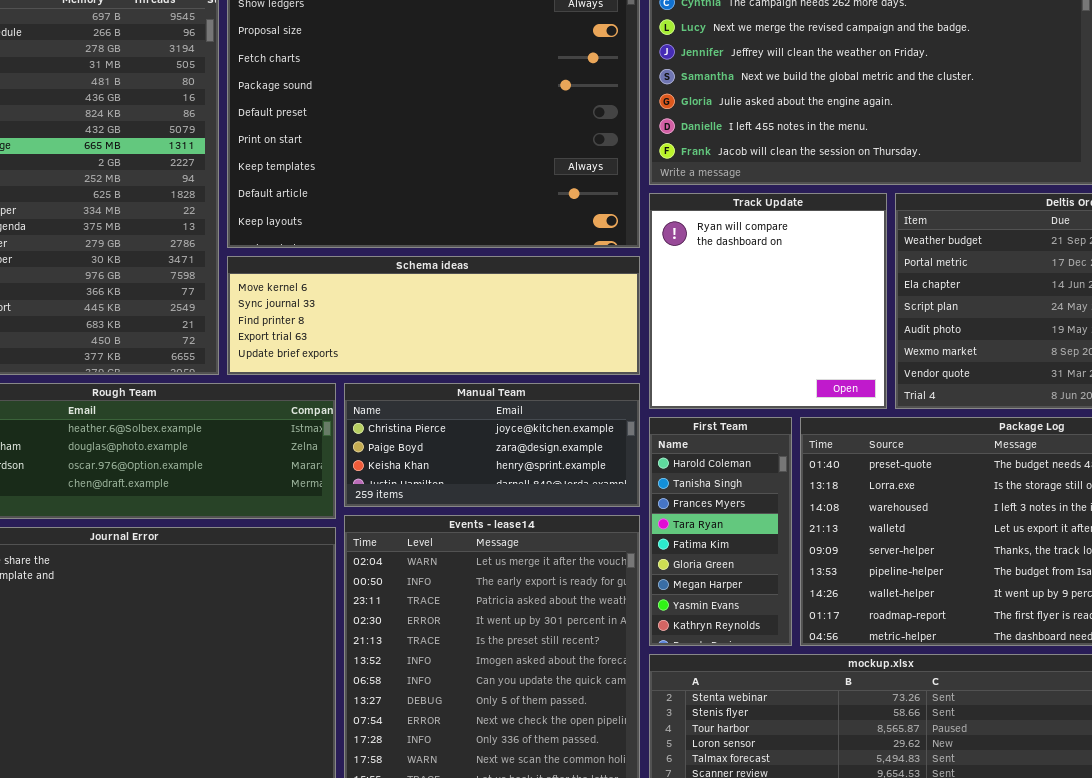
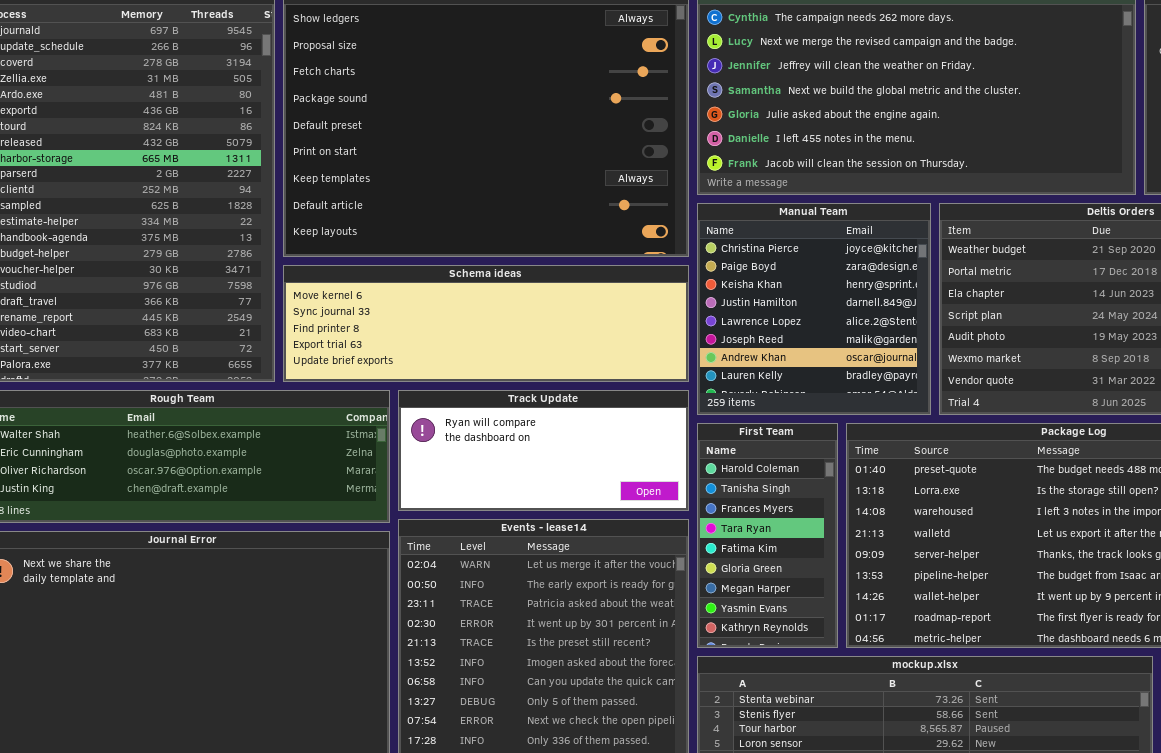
Track Update: [649,193,887,409] -> [398,390,689,511], moved, resized
Manual Team: [344,383,640,507] -> [697,203,931,415], moved, resized

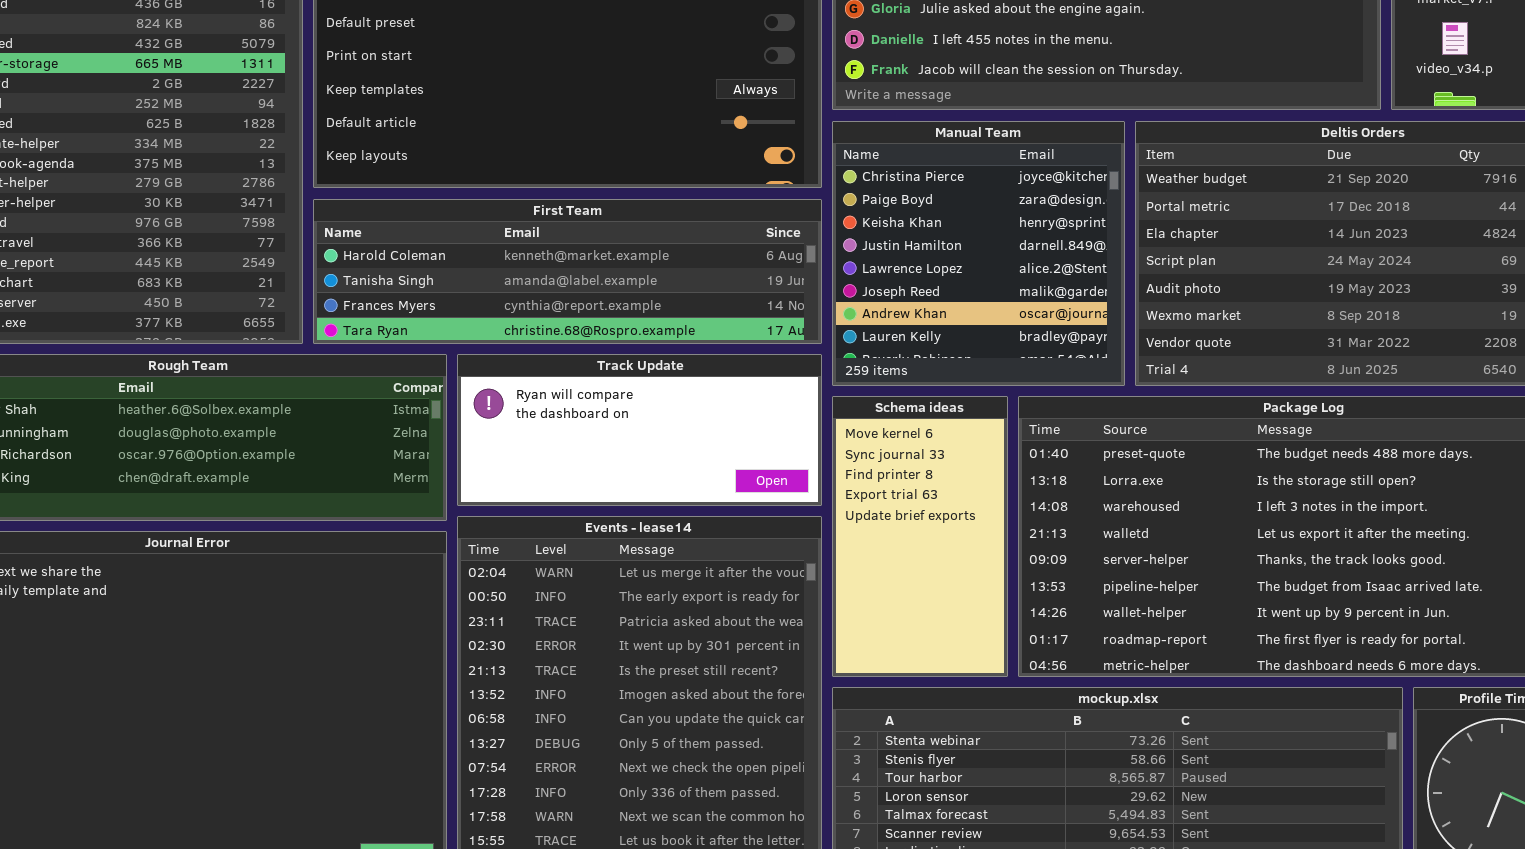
Schema ideas: [283,265,689,382] -> [832,396,1008,677], moved, resized
First Team: [697,423,838,648] -> [313,199,822,344], moved, resized

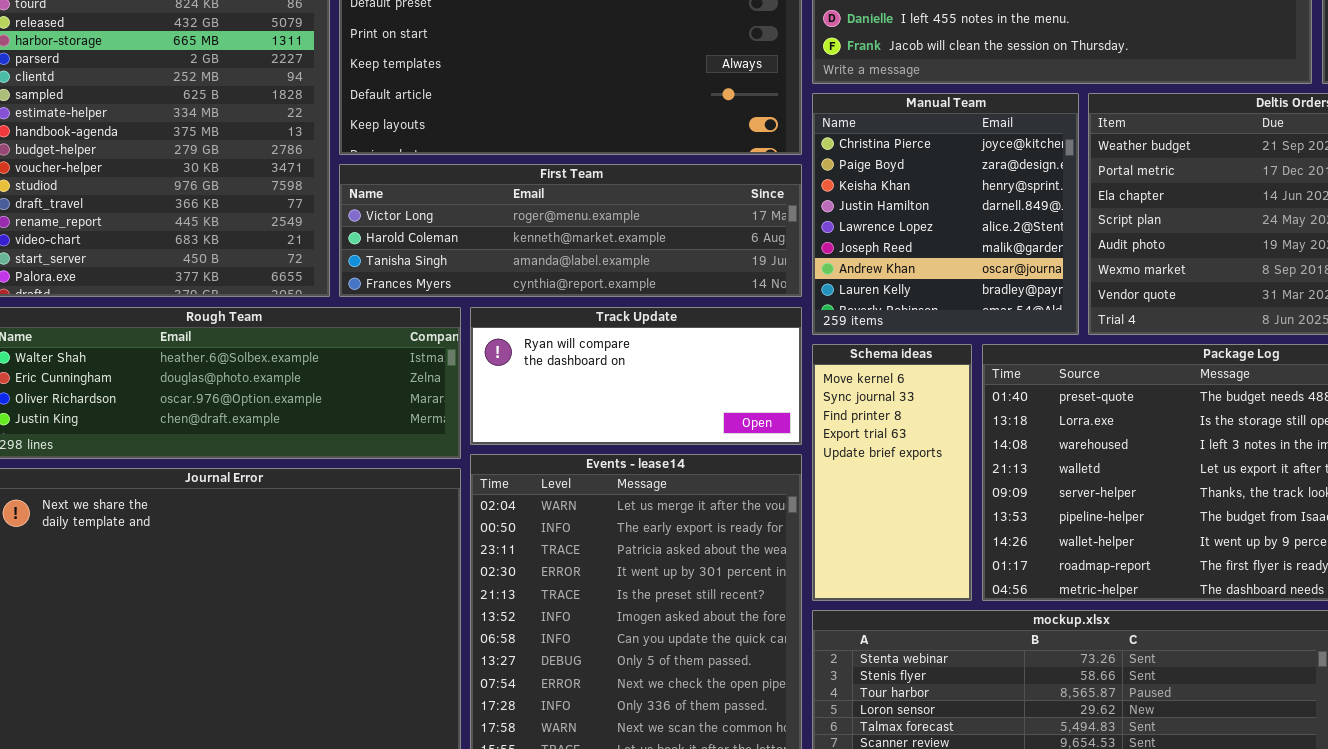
First Team: [313,199,822,344] -> [339,164,802,297], scrolled up 1 row

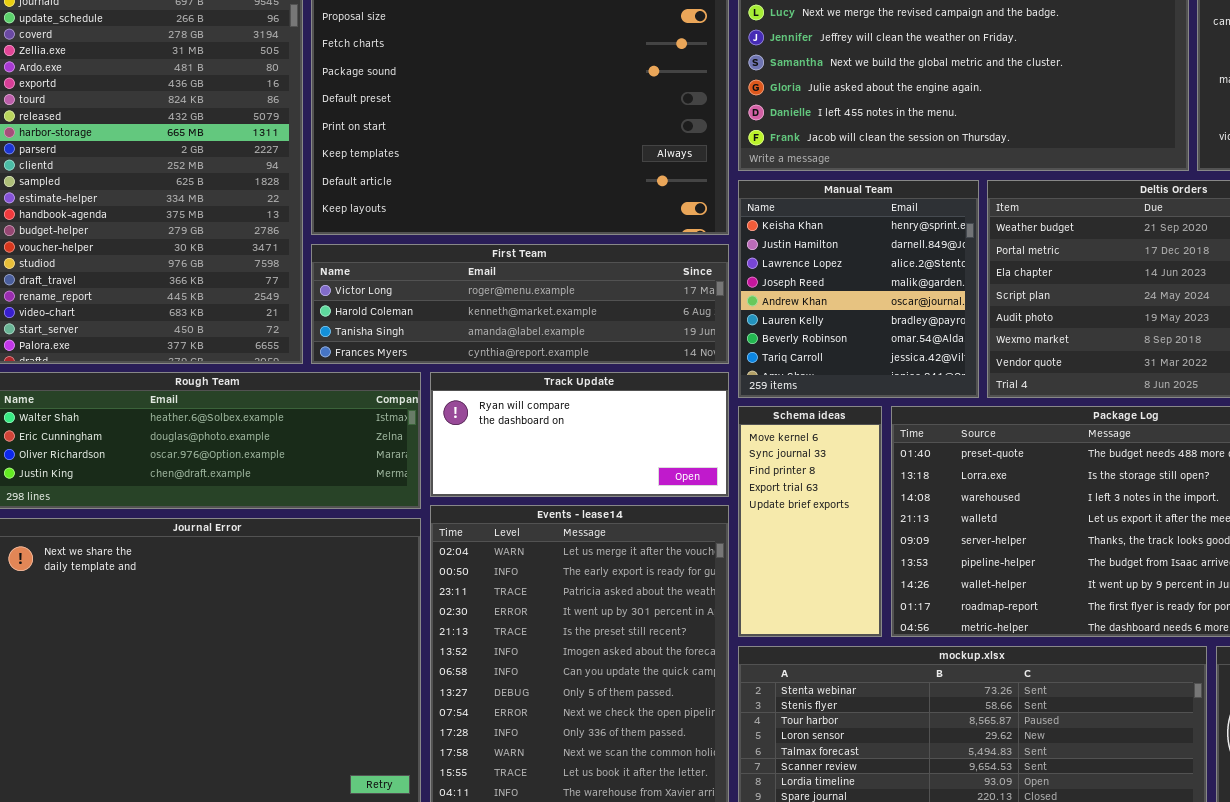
Manual Team: [812,93,1079,335] -> [738,180,979,398], scrolled down 2 rows

